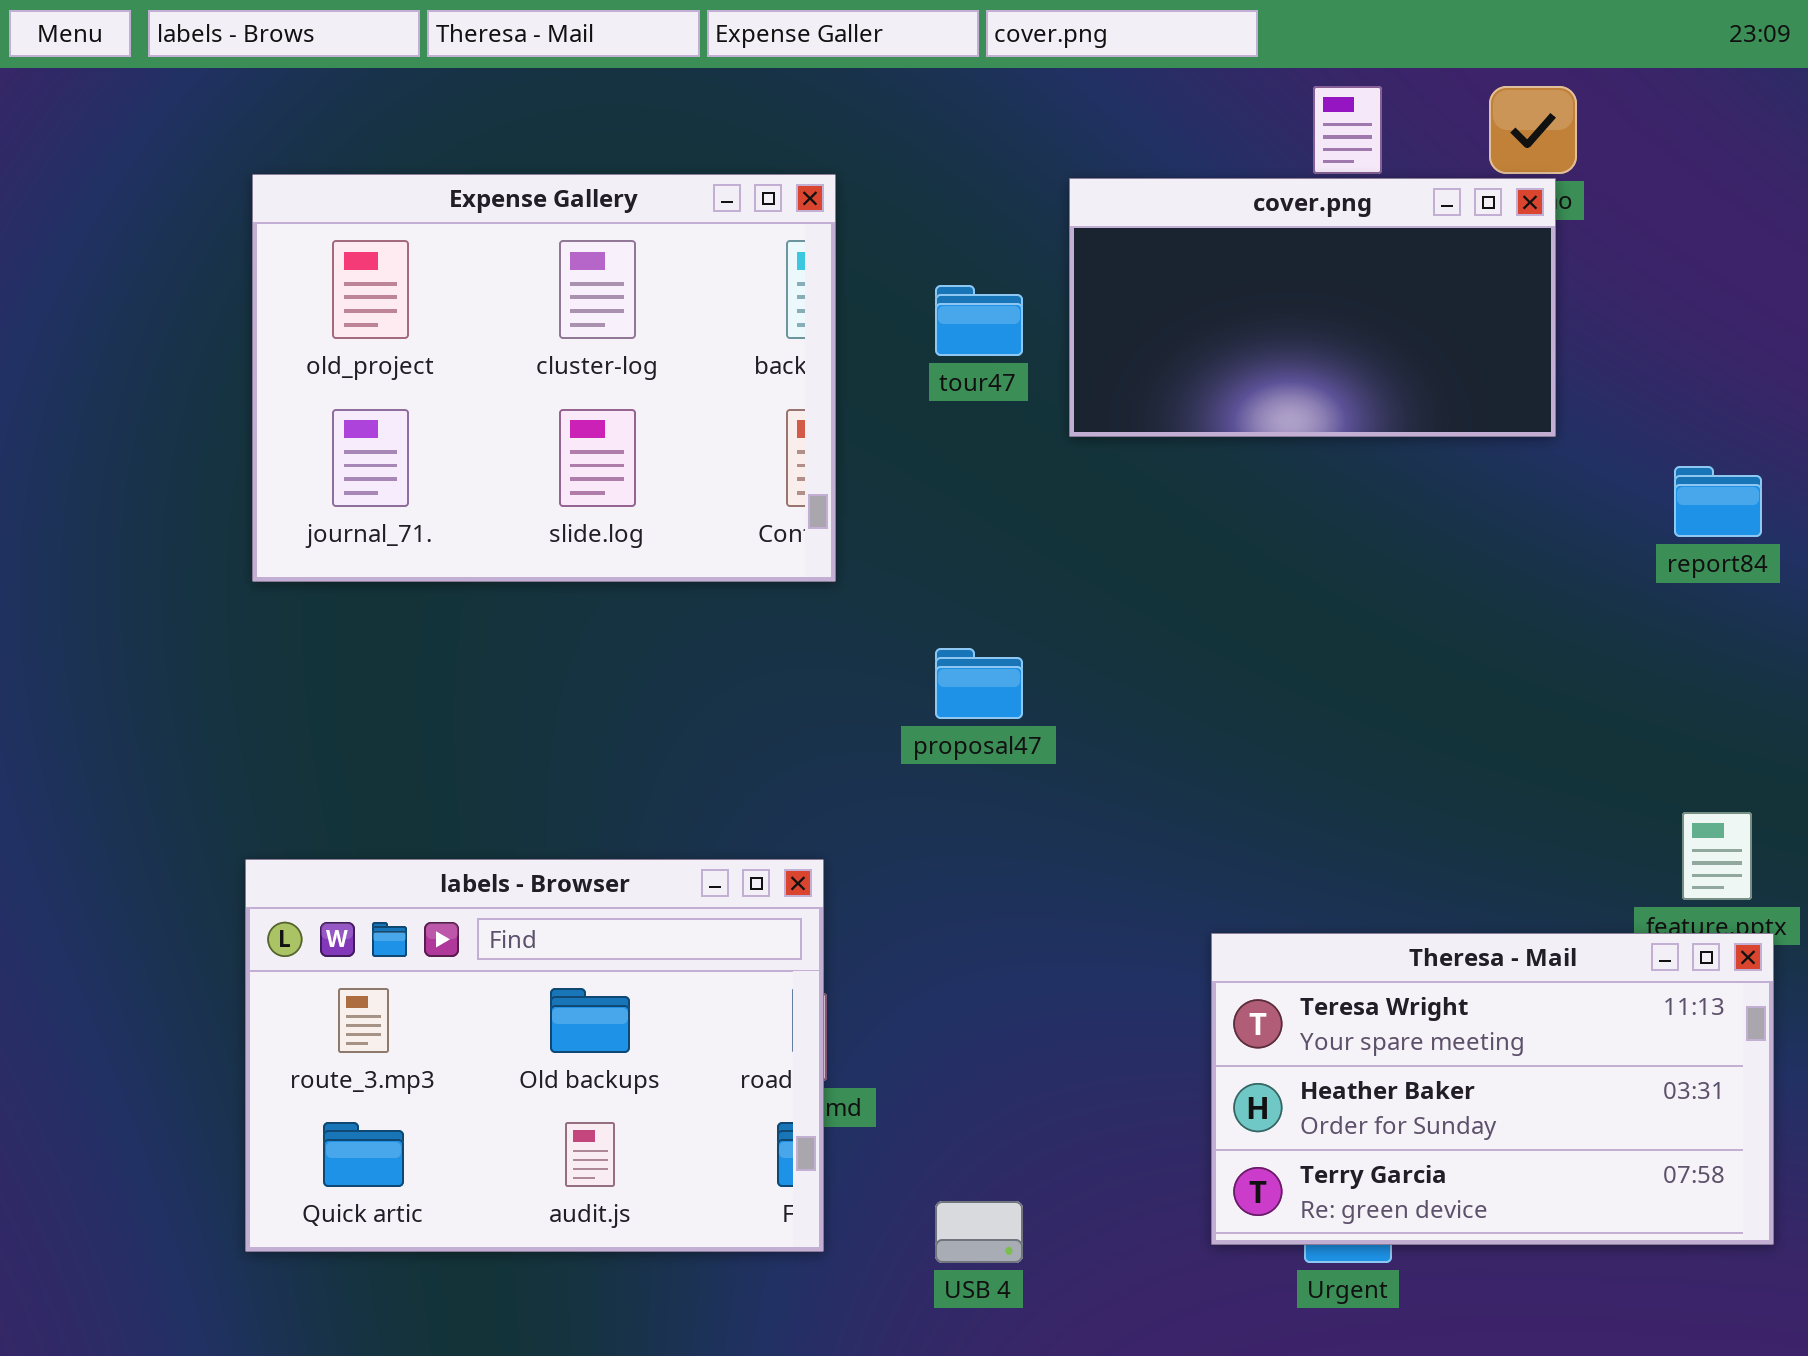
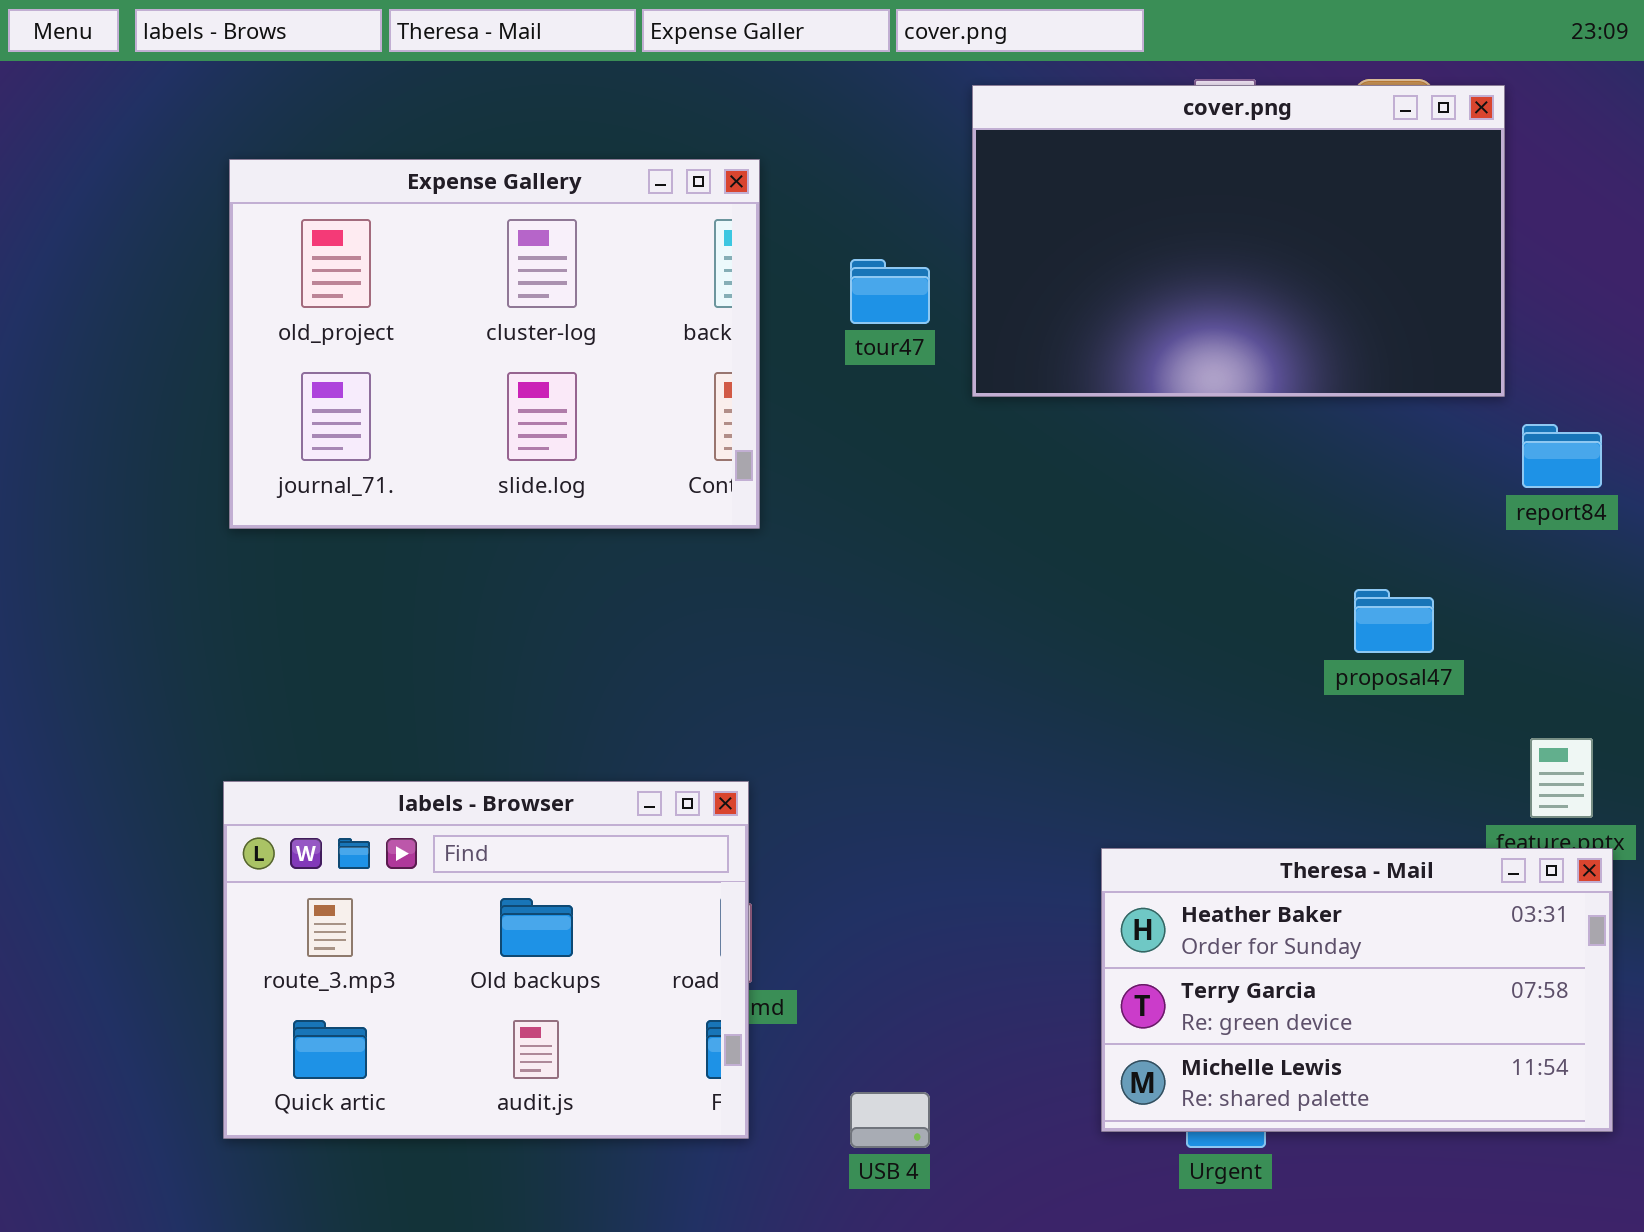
cover.png: [1069,178,1556,437] -> [972,85,1505,397], resized
proposal47: [935,648,1023,719] -> [1354,589,1434,653], moved
Theresa - Mail: [1211,933,1774,1245] -> [1101,848,1613,1132], scrolled down 1 row

